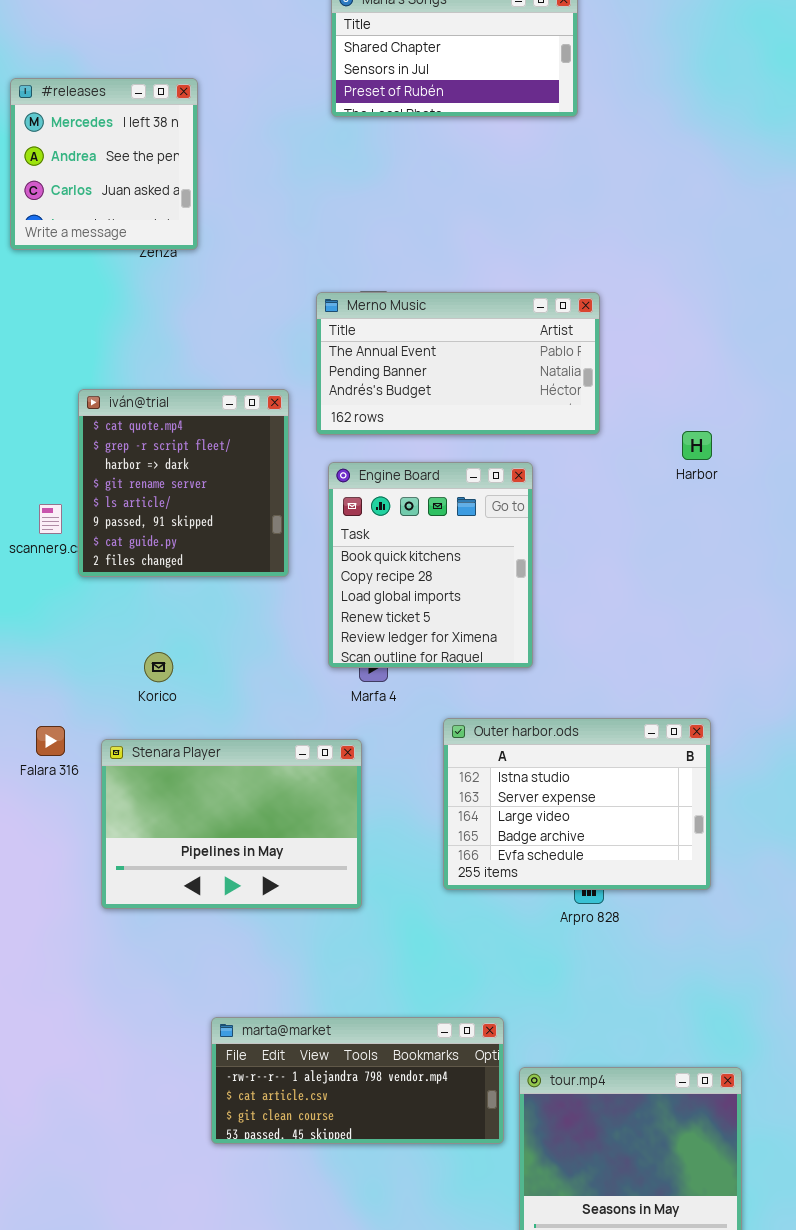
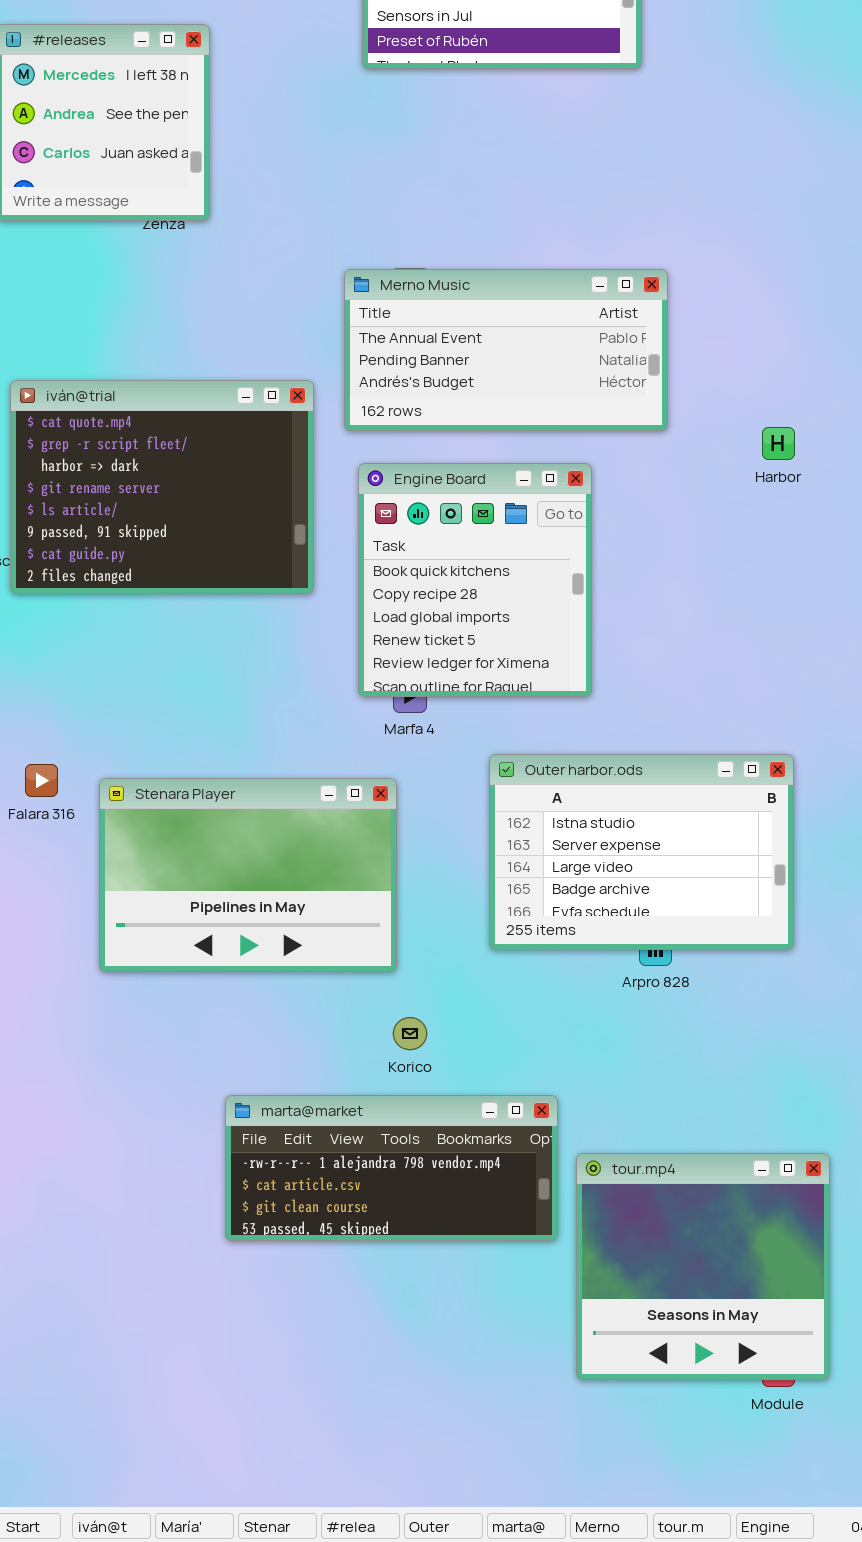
iván@trial: [78,389,289,577] -> [10,380,314,594], resized
Korico: [144,652,173,682] -> [393,1017,427,1050], moved

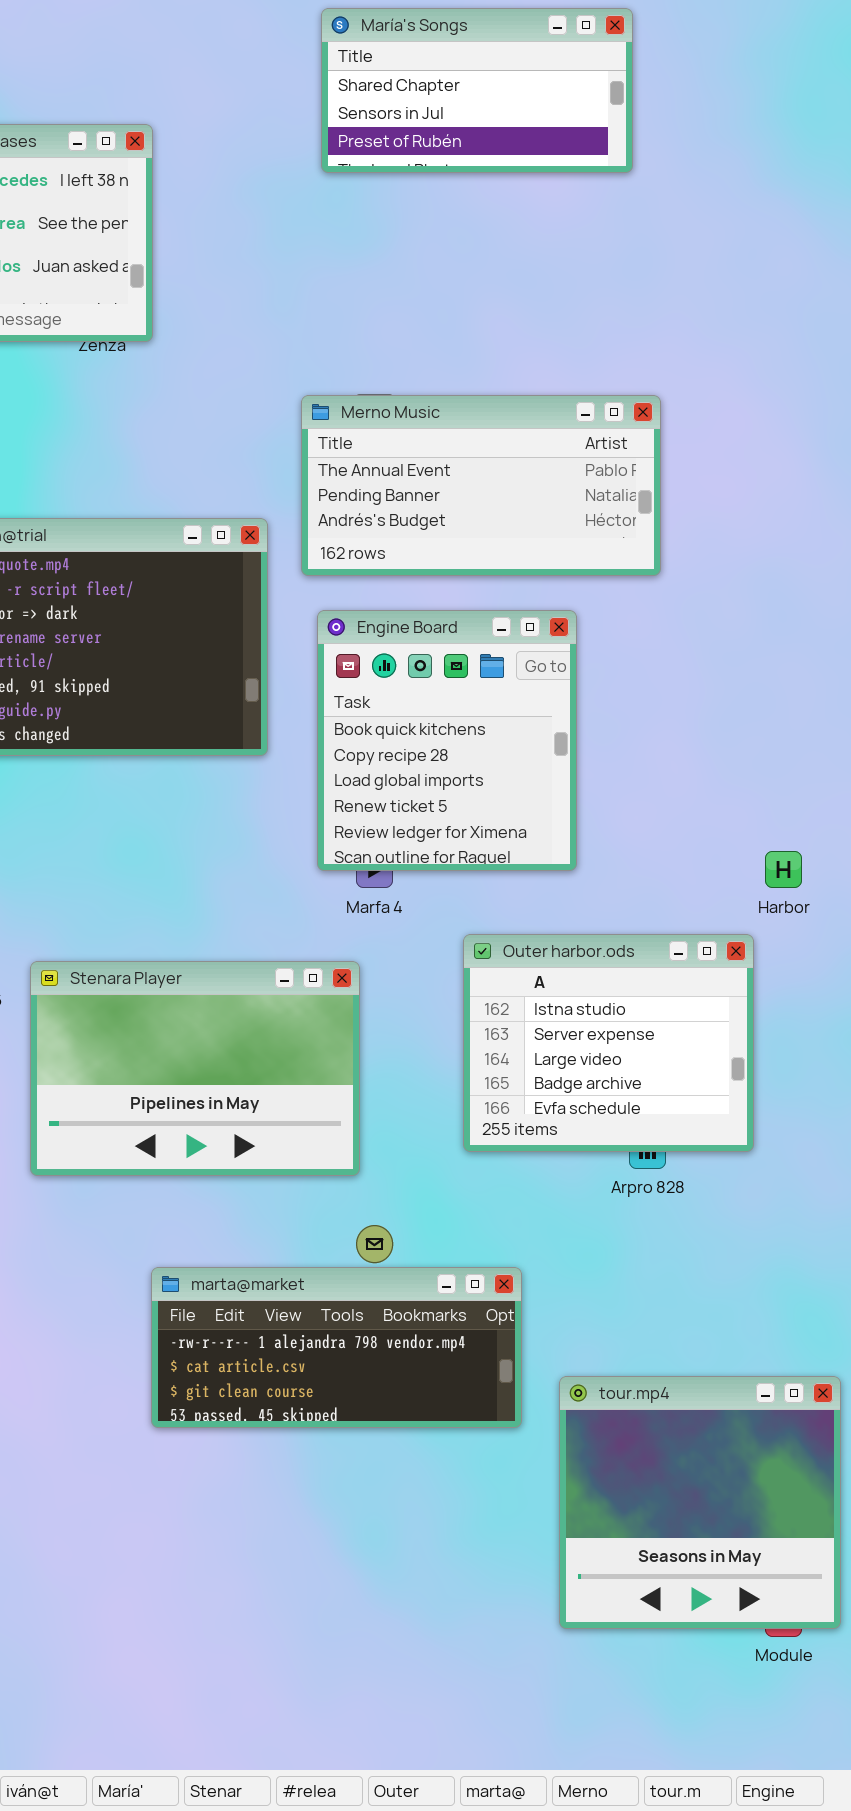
Harbor: [762,427,795,460] -> [765,851,802,888], moved
Outer harbor.ods: [489,754,794,950] -> [463,934,754,1152], resized
marta@market: [225,1095,558,1241] -> [151,1267,522,1428], moved

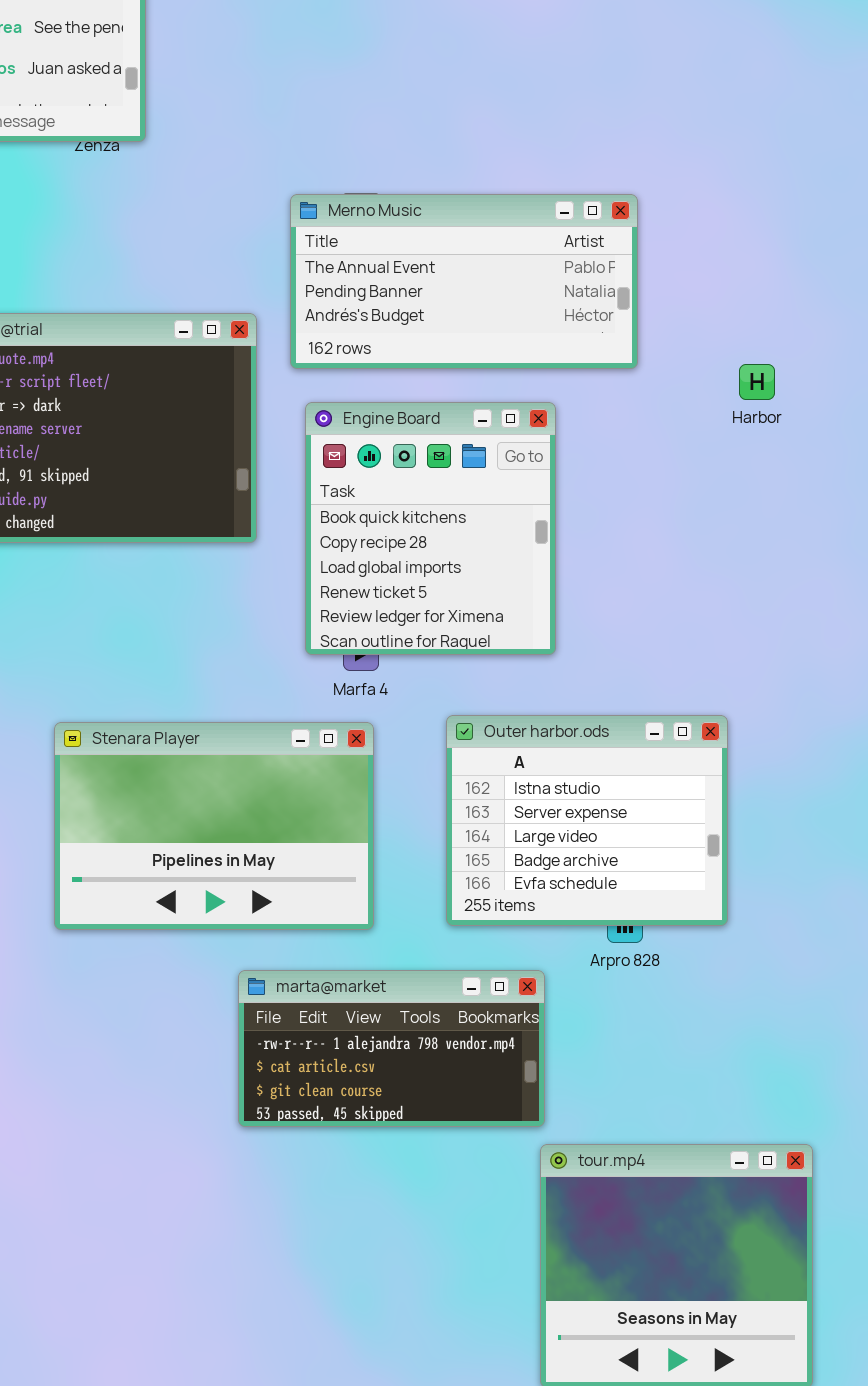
Harbor: [765,851,802,888] -> [739,364,775,400], moved
Stenara Player: [30,961,360,1176] -> [54,722,374,930], moved
marta@market: [151,1267,522,1428] -> [238,970,545,1127], moved, resized

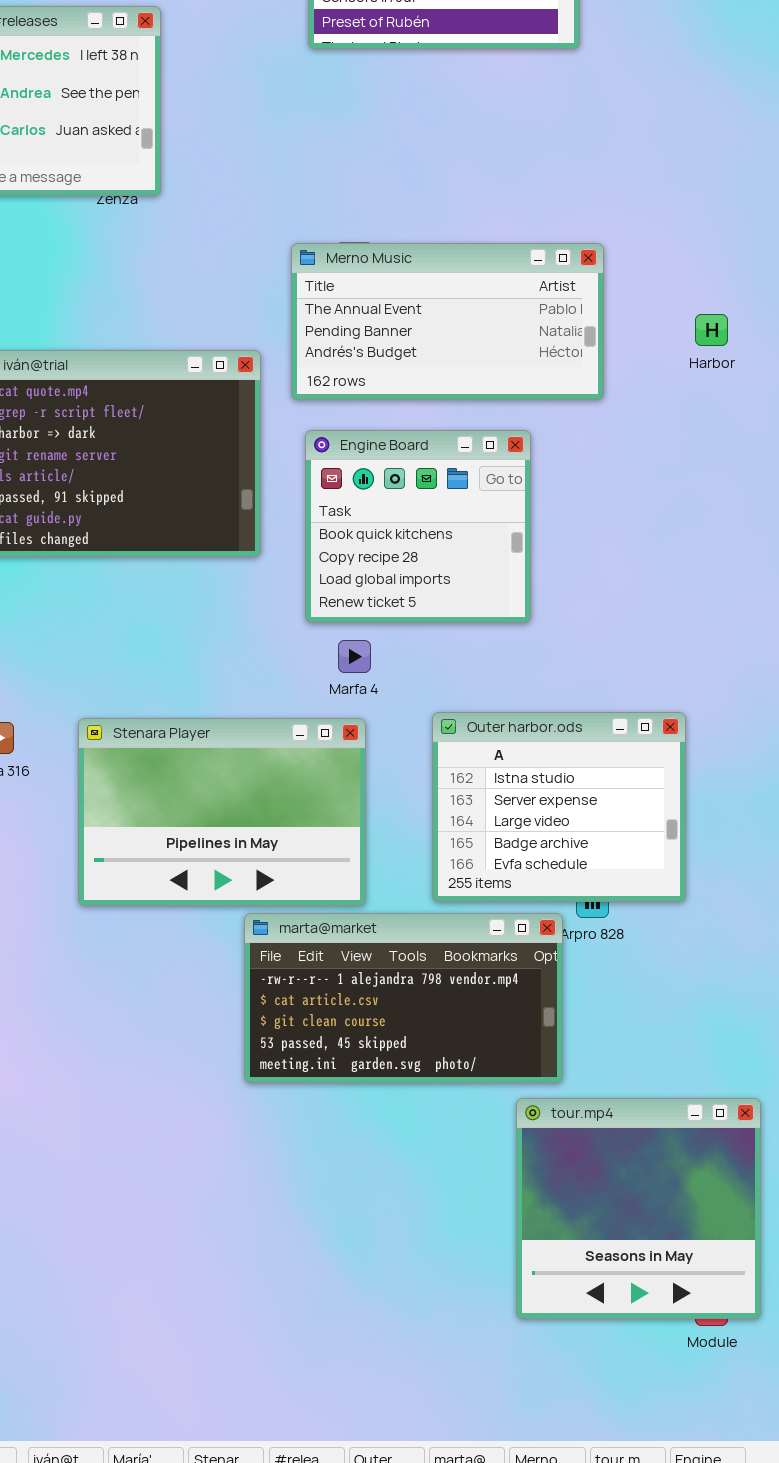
Harbor: [739,364,775,400] -> [695,314,728,346], moved
Engine Board: [305,402,556,655] -> [305,430,531,623], resized
marta@market: [238,970,545,1127] -> [244,913,563,1083], resized

